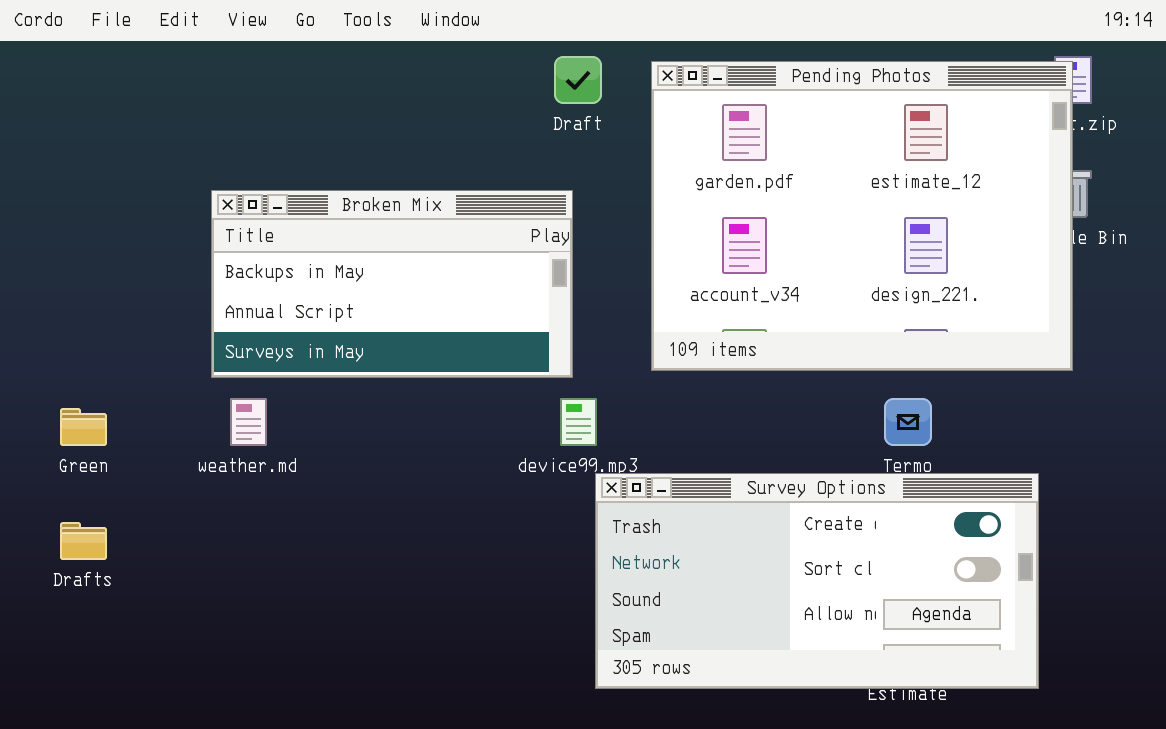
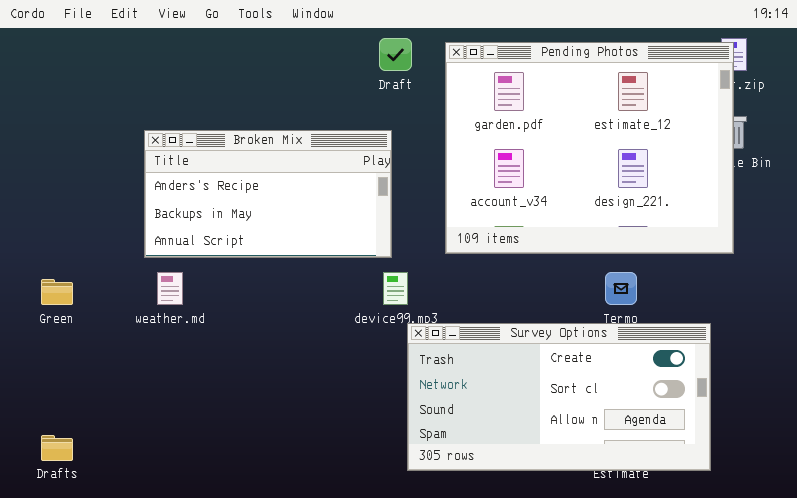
Broken Mix: [211,190,573,378] -> [144,130,392,258], scrolled up 1 row
Drafts: [60,522,107,560] -> [41,435,73,461], moved

